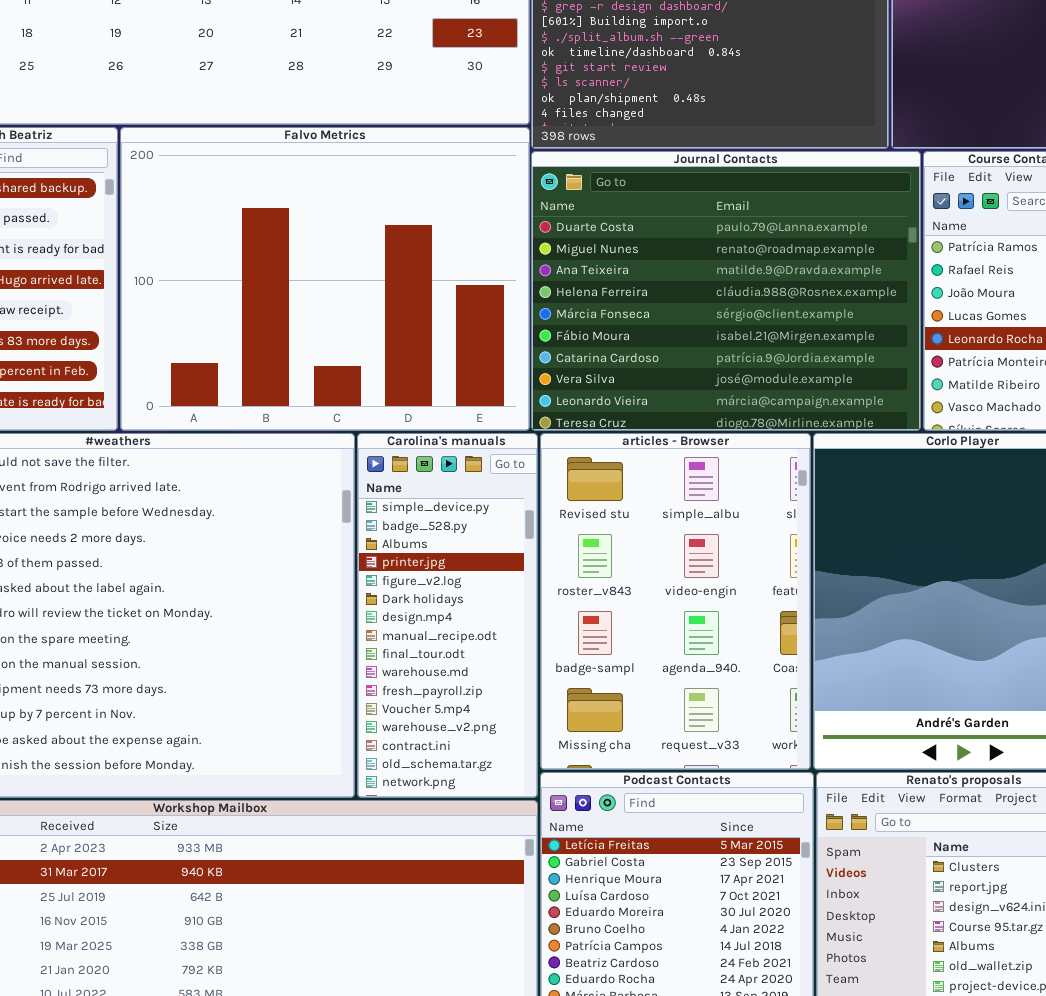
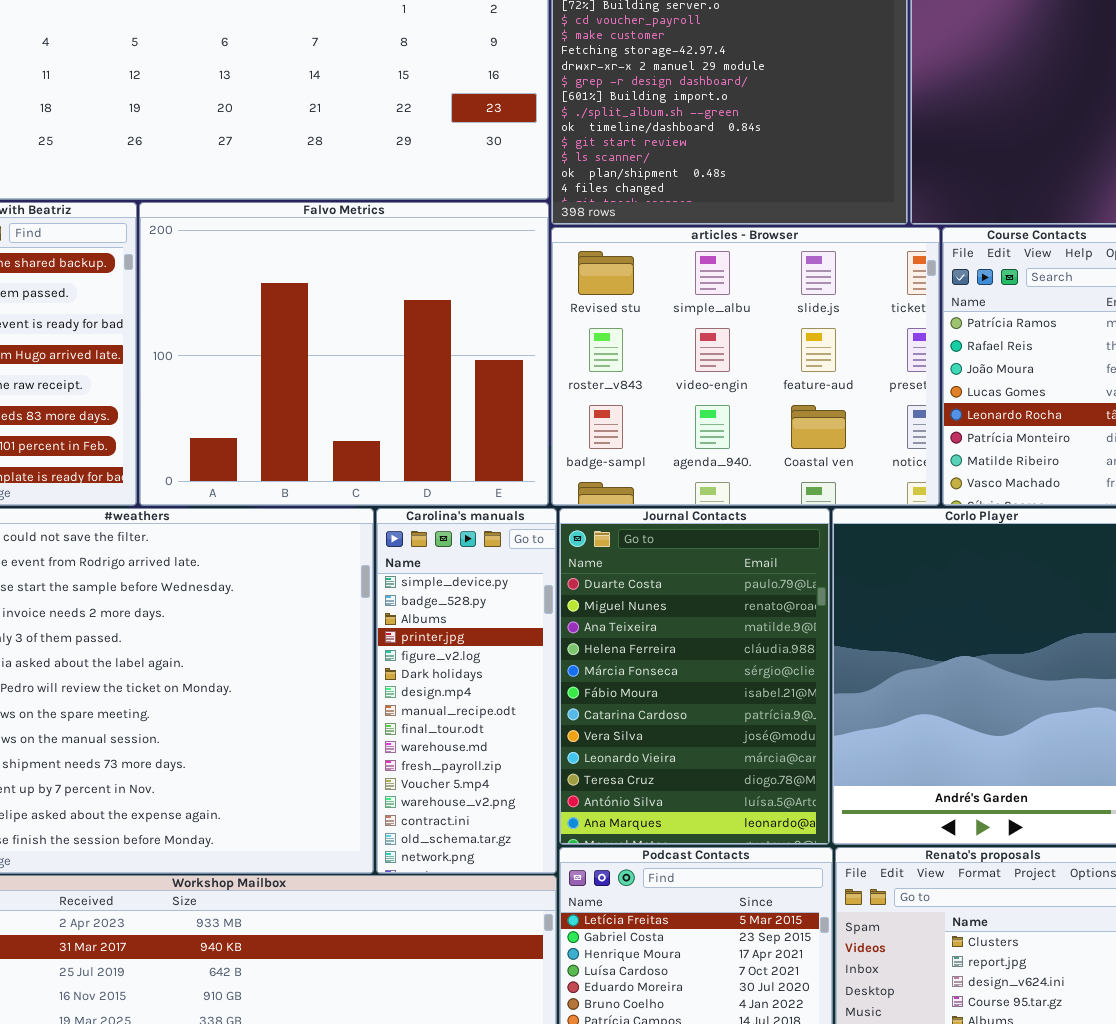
Journal Contacts: [531,151,921,431] -> [559,508,830,845], moved, resized
articles - Browser: [540,433,811,770] -> [551,227,940,506], moved, resized

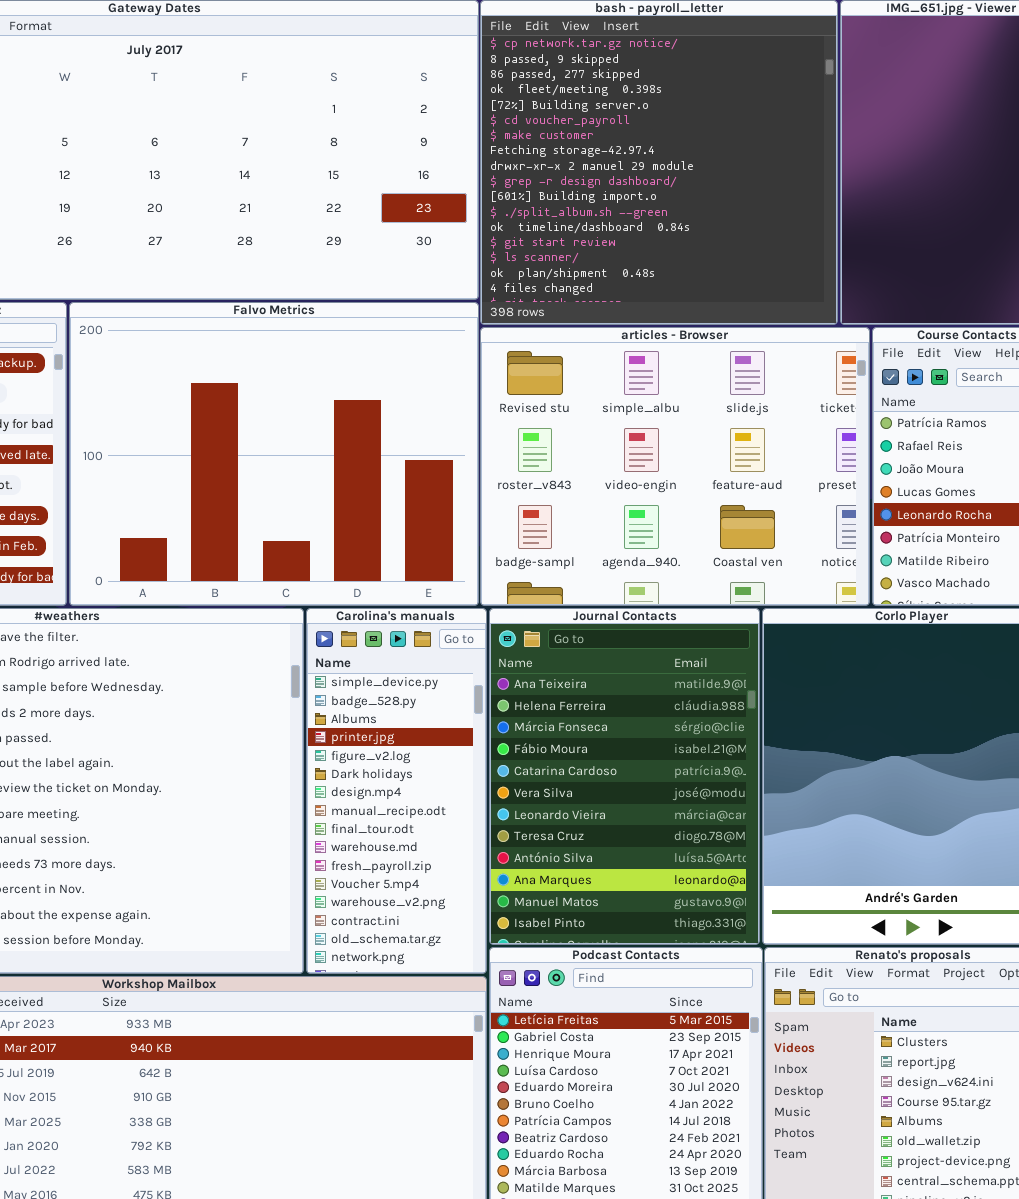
Journal Contacts: [559,508,830,845] -> [489,608,760,945], scrolled down 2 rows

